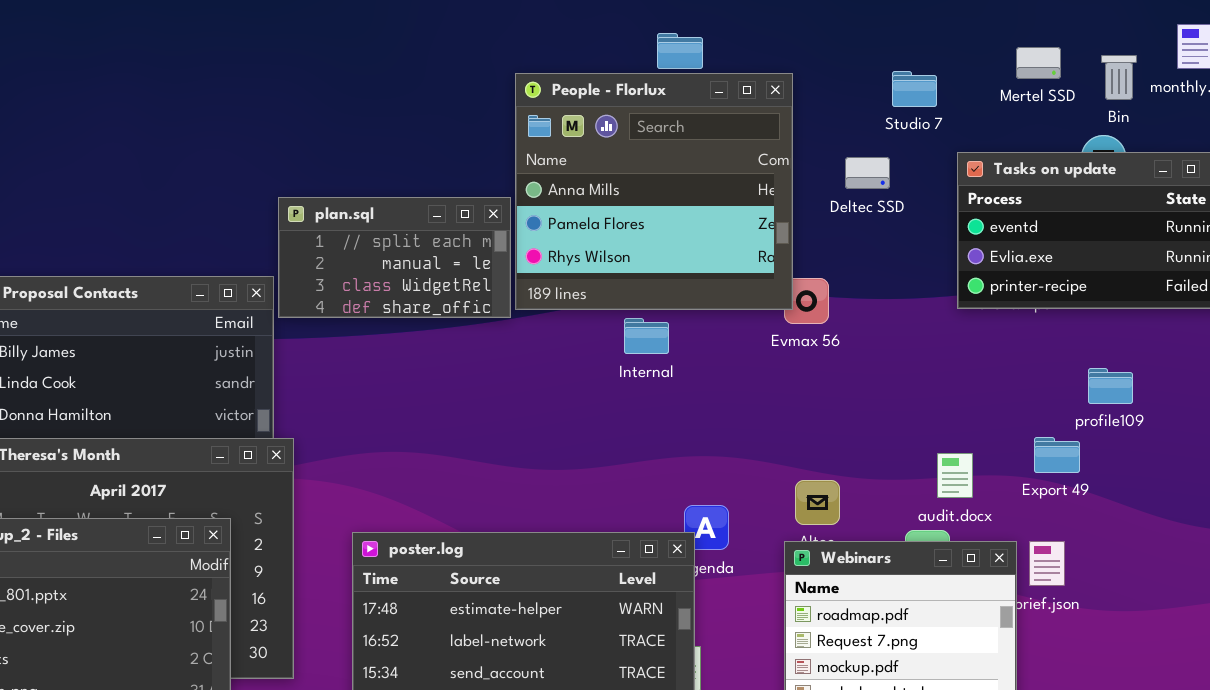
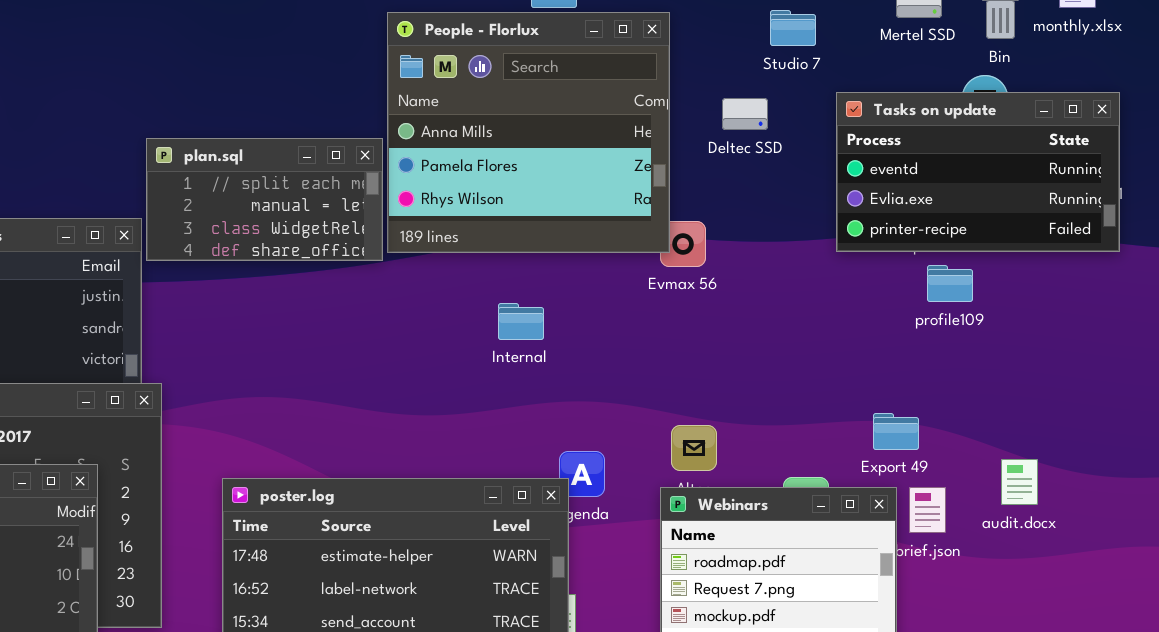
Internal: [624,318,669,354] -> [498,303,544,340], moved
profile109: [1088,368,1133,404] -> [927,265,973,302], moved
Export 49: [1034,437,1080,473] -> [873,413,919,450], moved
audit.docx: [937,453,973,498] -> [1001,459,1038,505], moved

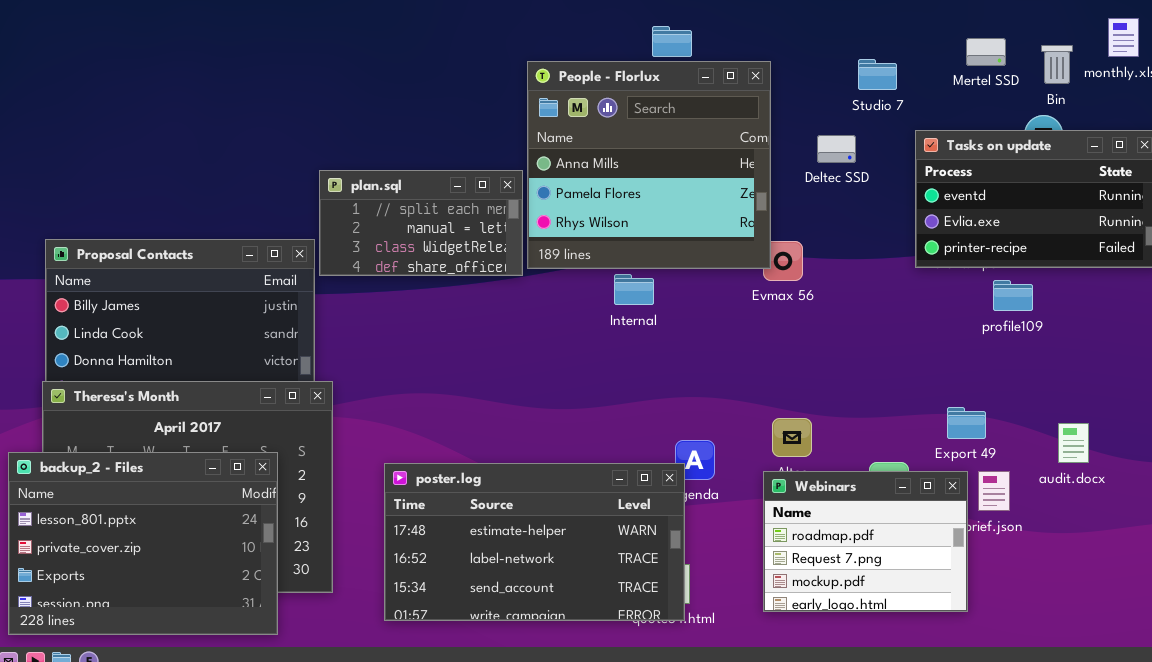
Internal: [498,303,544,340] -> [614,274,654,305], moved
audit.docx: [1001,459,1038,505] -> [1058,423,1089,463], moved

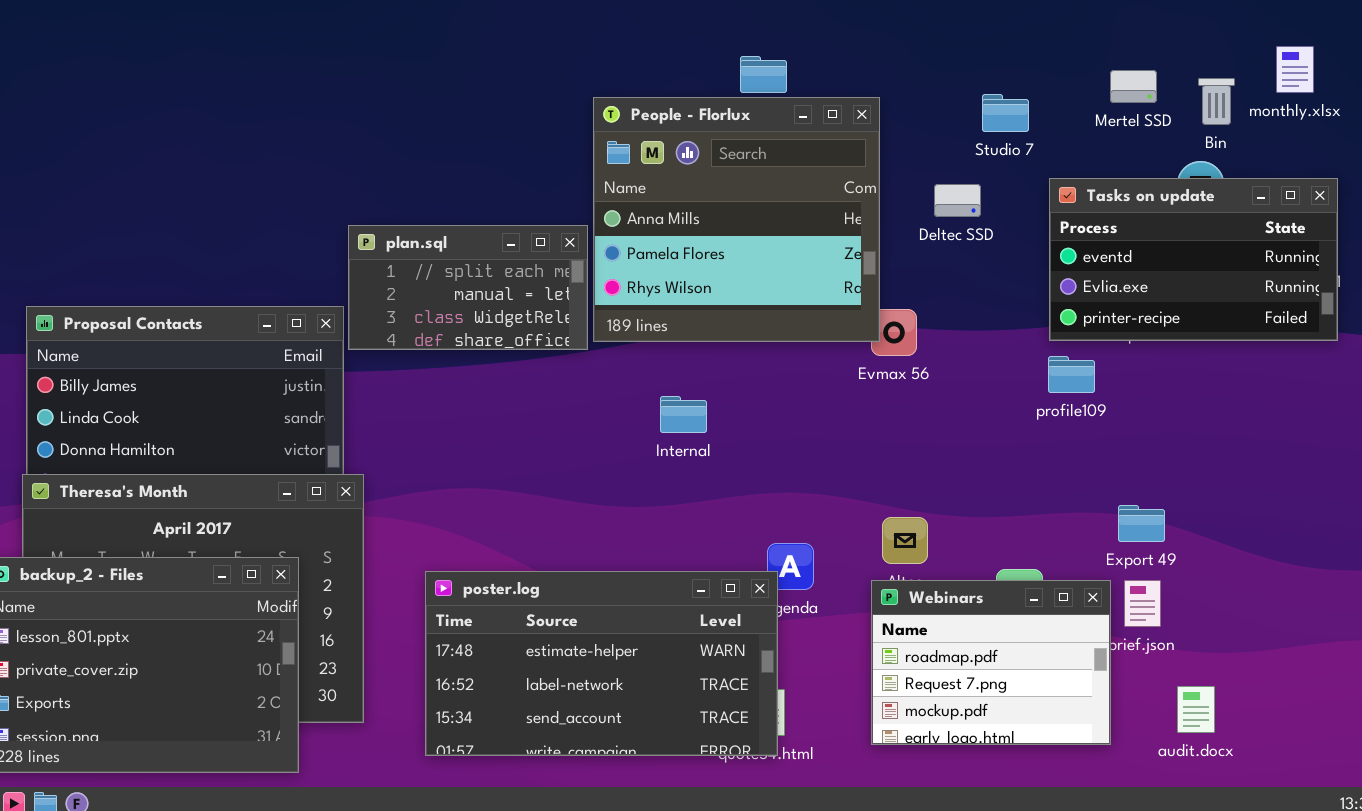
Internal: [614,274,654,305] -> [660,396,707,433], moved
profile109: [993,280,1033,311] -> [1048,356,1095,393], moved
Export 49: [947,407,986,439] -> [1118,505,1165,542], moved
audit.docx: [1058,423,1089,463] -> [1177,686,1215,733], moved

